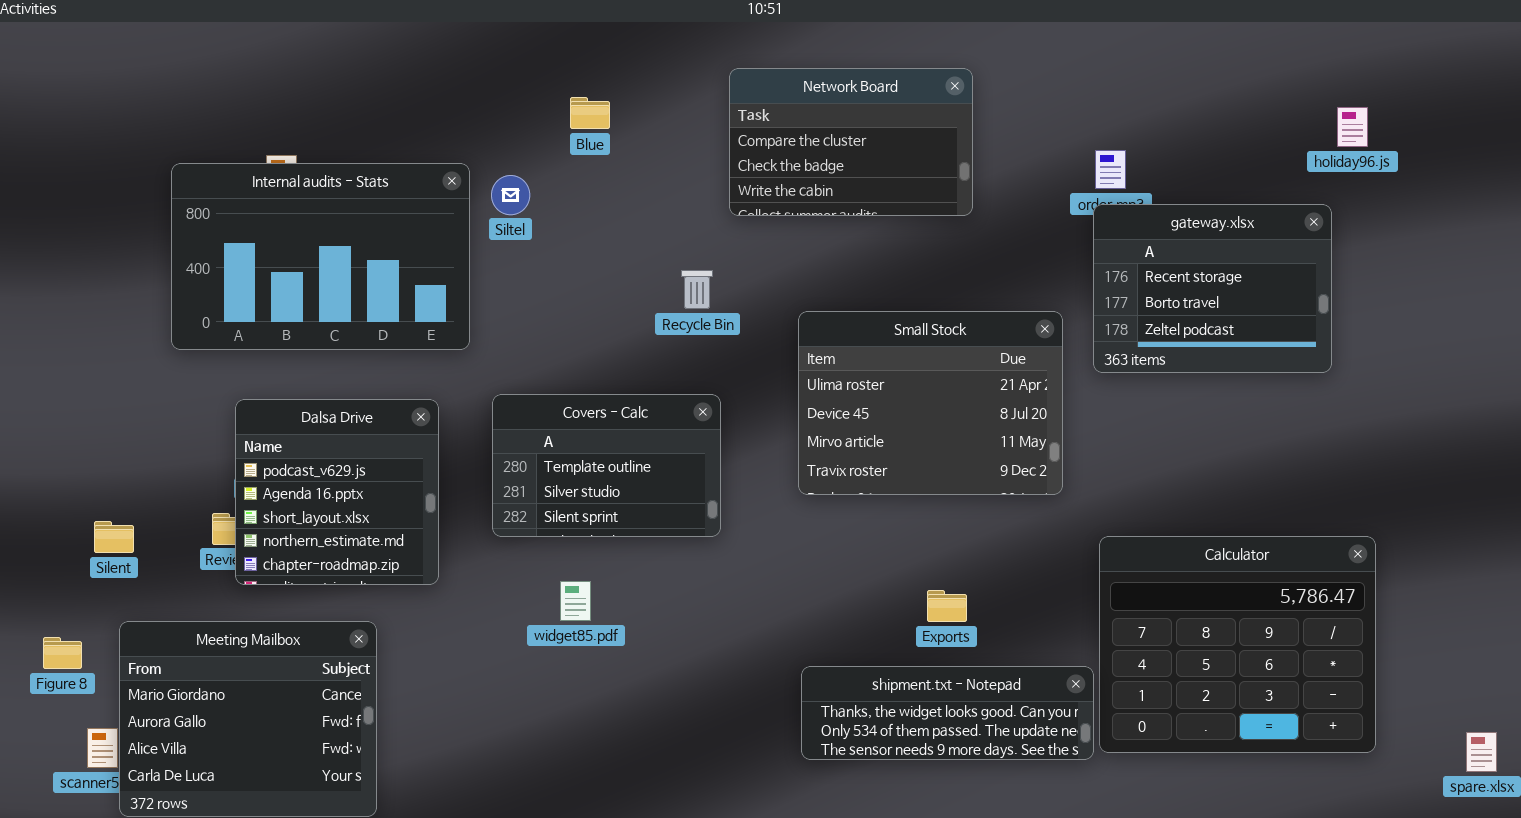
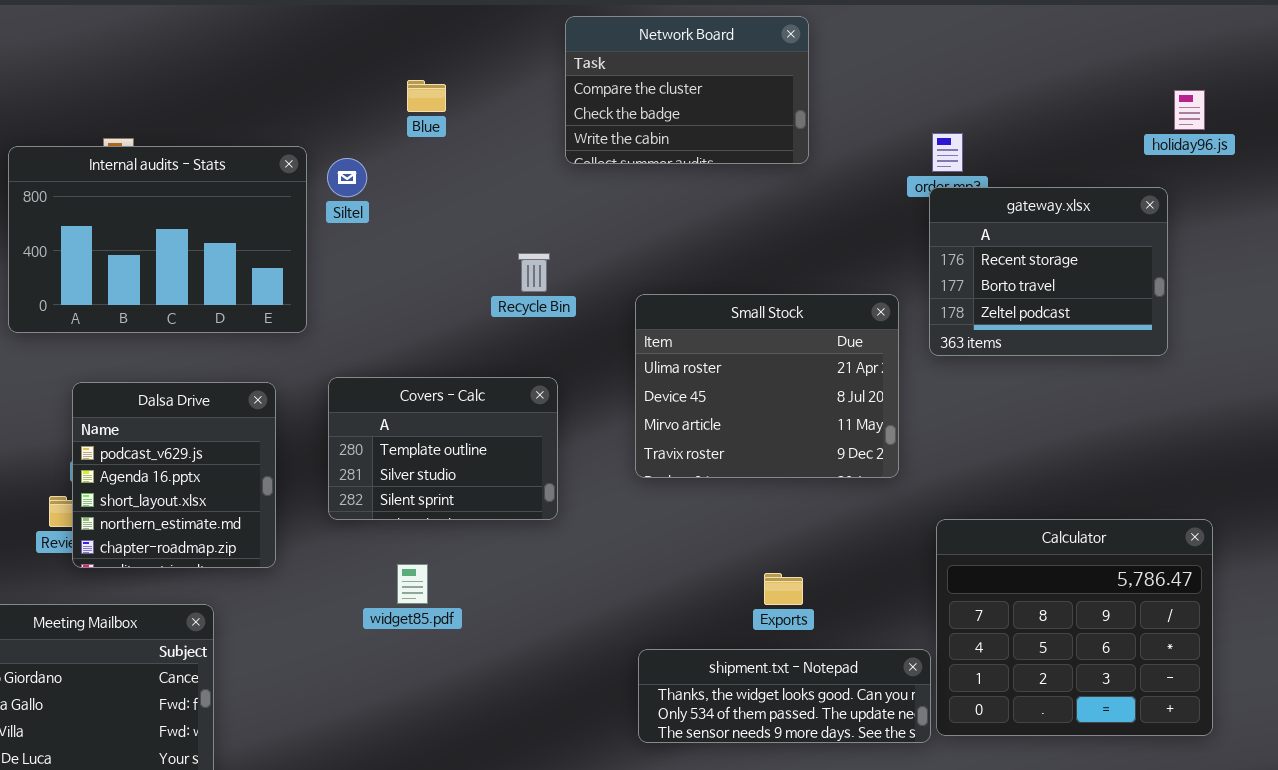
Network Board: [729,68,973,216] -> [565,16,809,164], moved

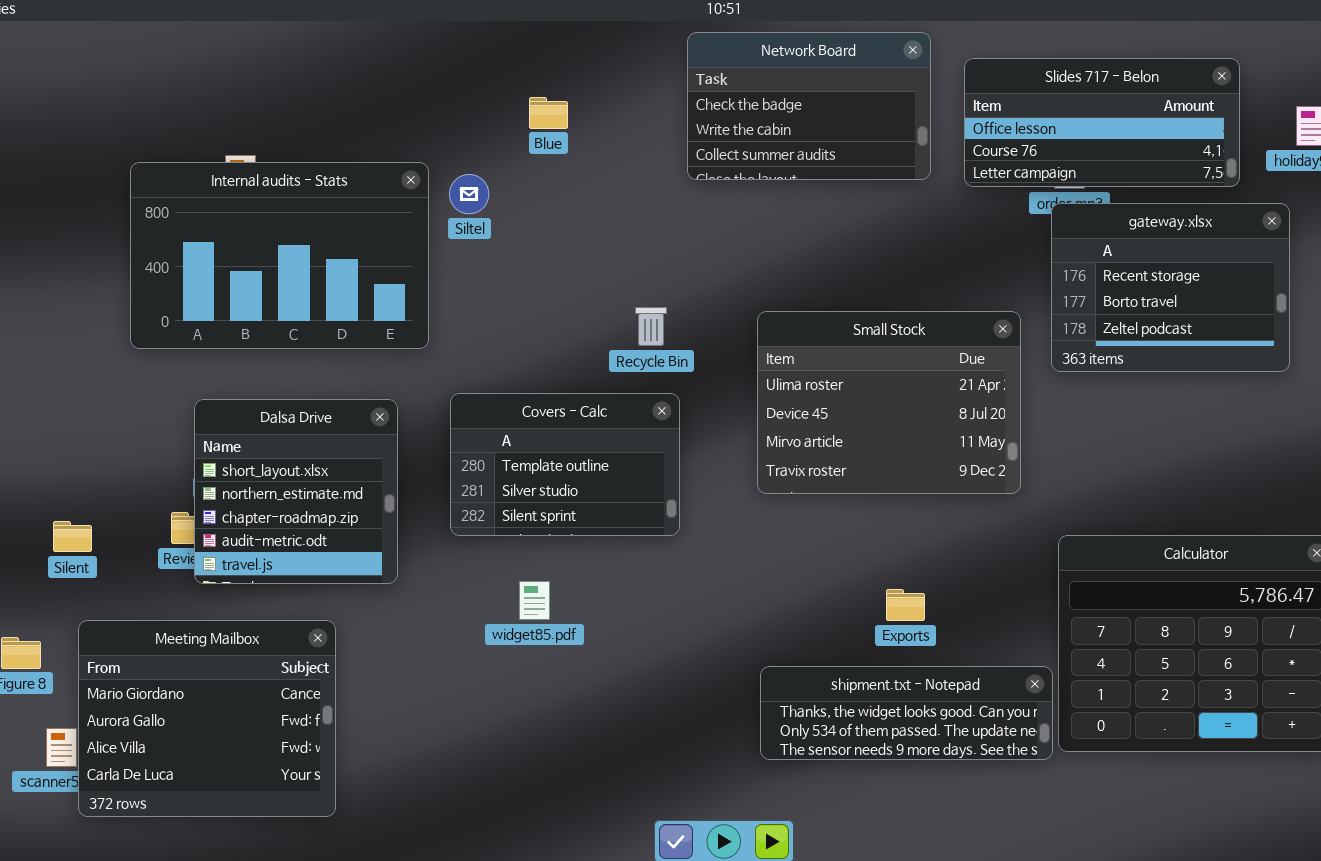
Network Board: [565,16,809,164] -> [687,32,931,180], scrolled down 1 row
Slides 717 - Belon: none -> [964,58,1240,187], opened
Recycle Bin: [518,253,550,292] -> [635,307,667,346], moved
Dalsa Drive: [72,382,276,568] -> [194,399,398,584], scrolled down 2 rows

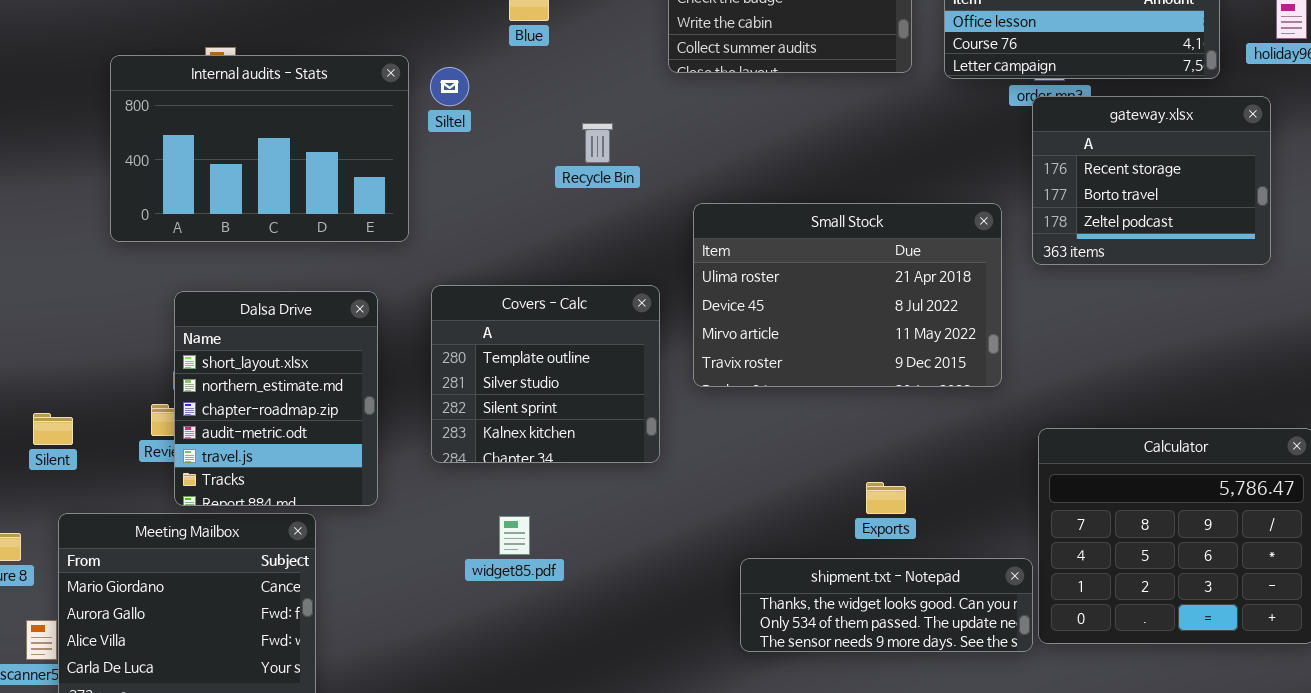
Recycle Bin: [635,307,667,346] -> [582,123,613,163], moved
Small Stock: [757,311,1021,494] -> [693,203,1002,387], resized
Covers - Calc: [450,393,680,536] -> [431,285,660,463], resized
Dalsa Drive: [194,399,398,584] -> [174,291,378,506], resized
widget85.pdf: [519,581,550,620] -> [499,516,530,555], moved

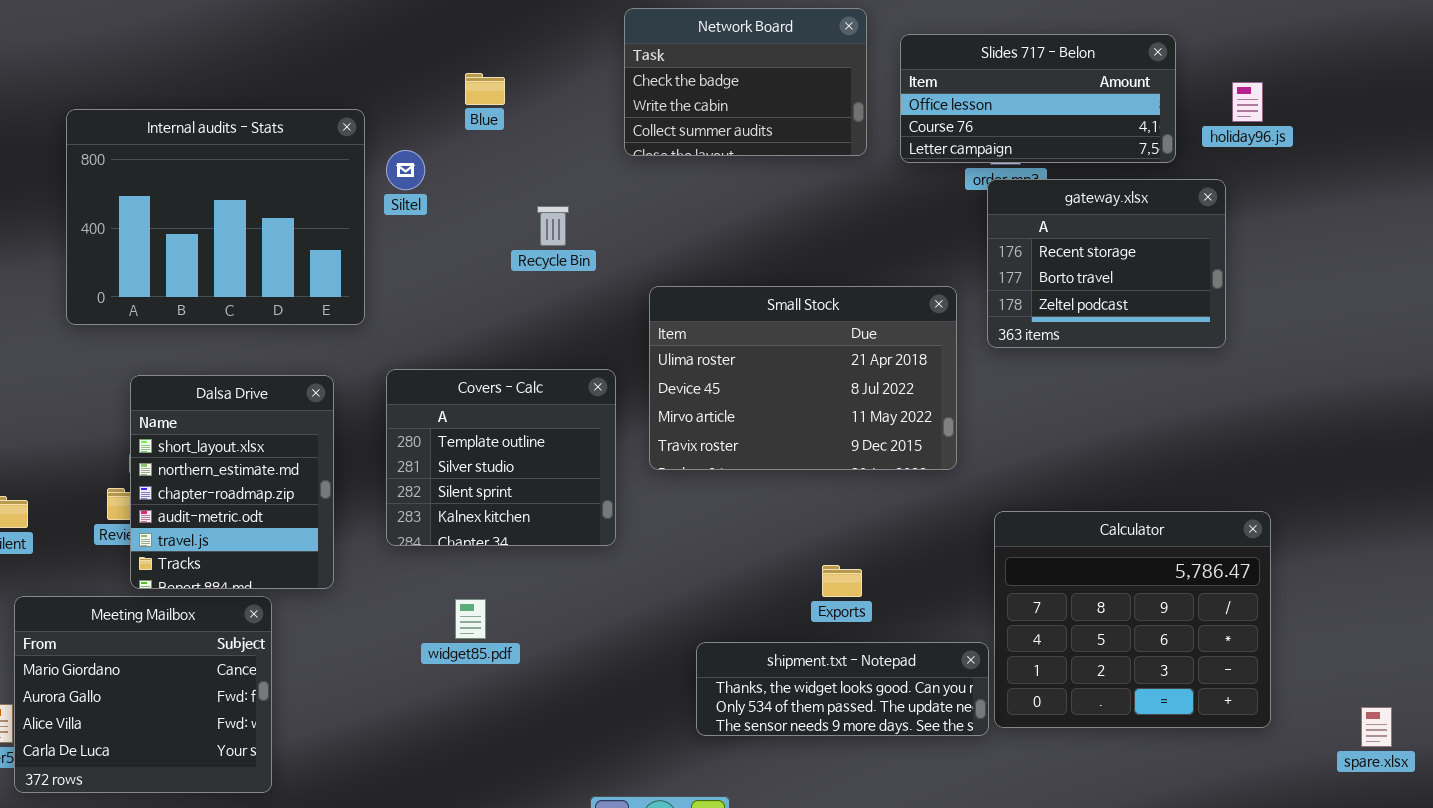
Internal audits - Stats: [110,55,409,242] -> [66,109,365,325], resized

